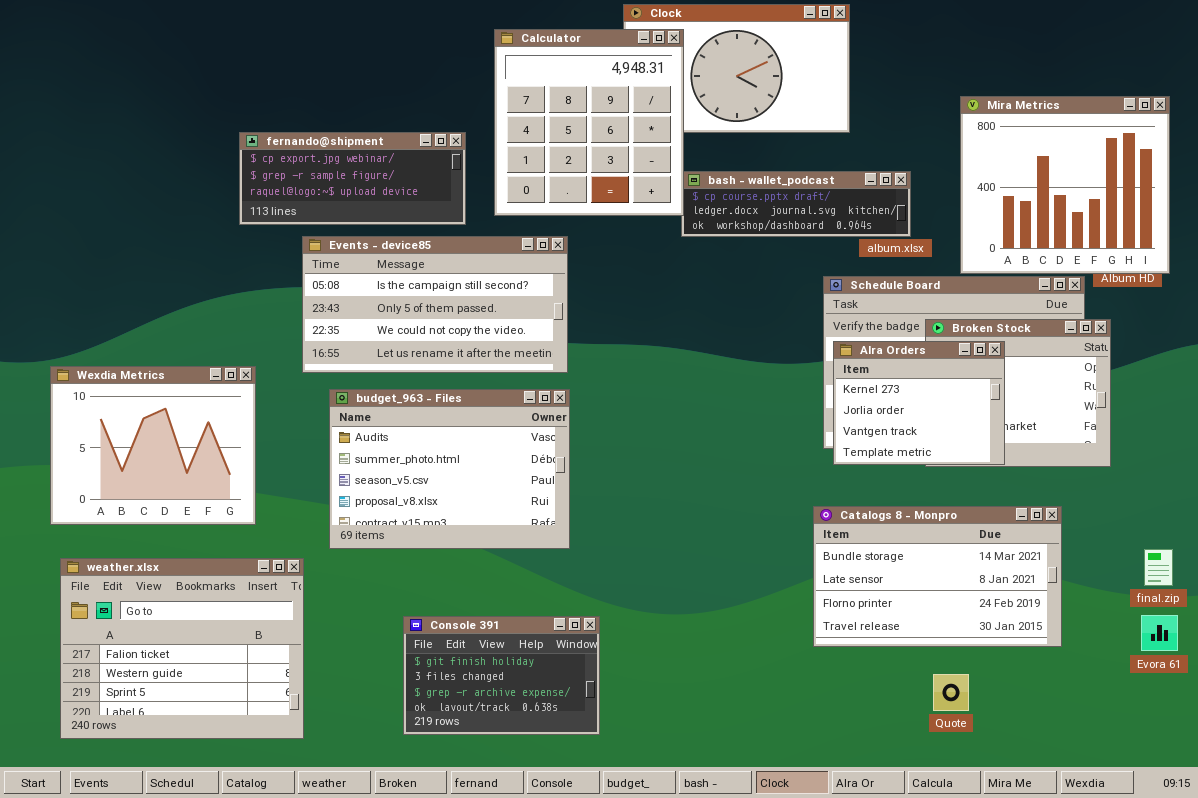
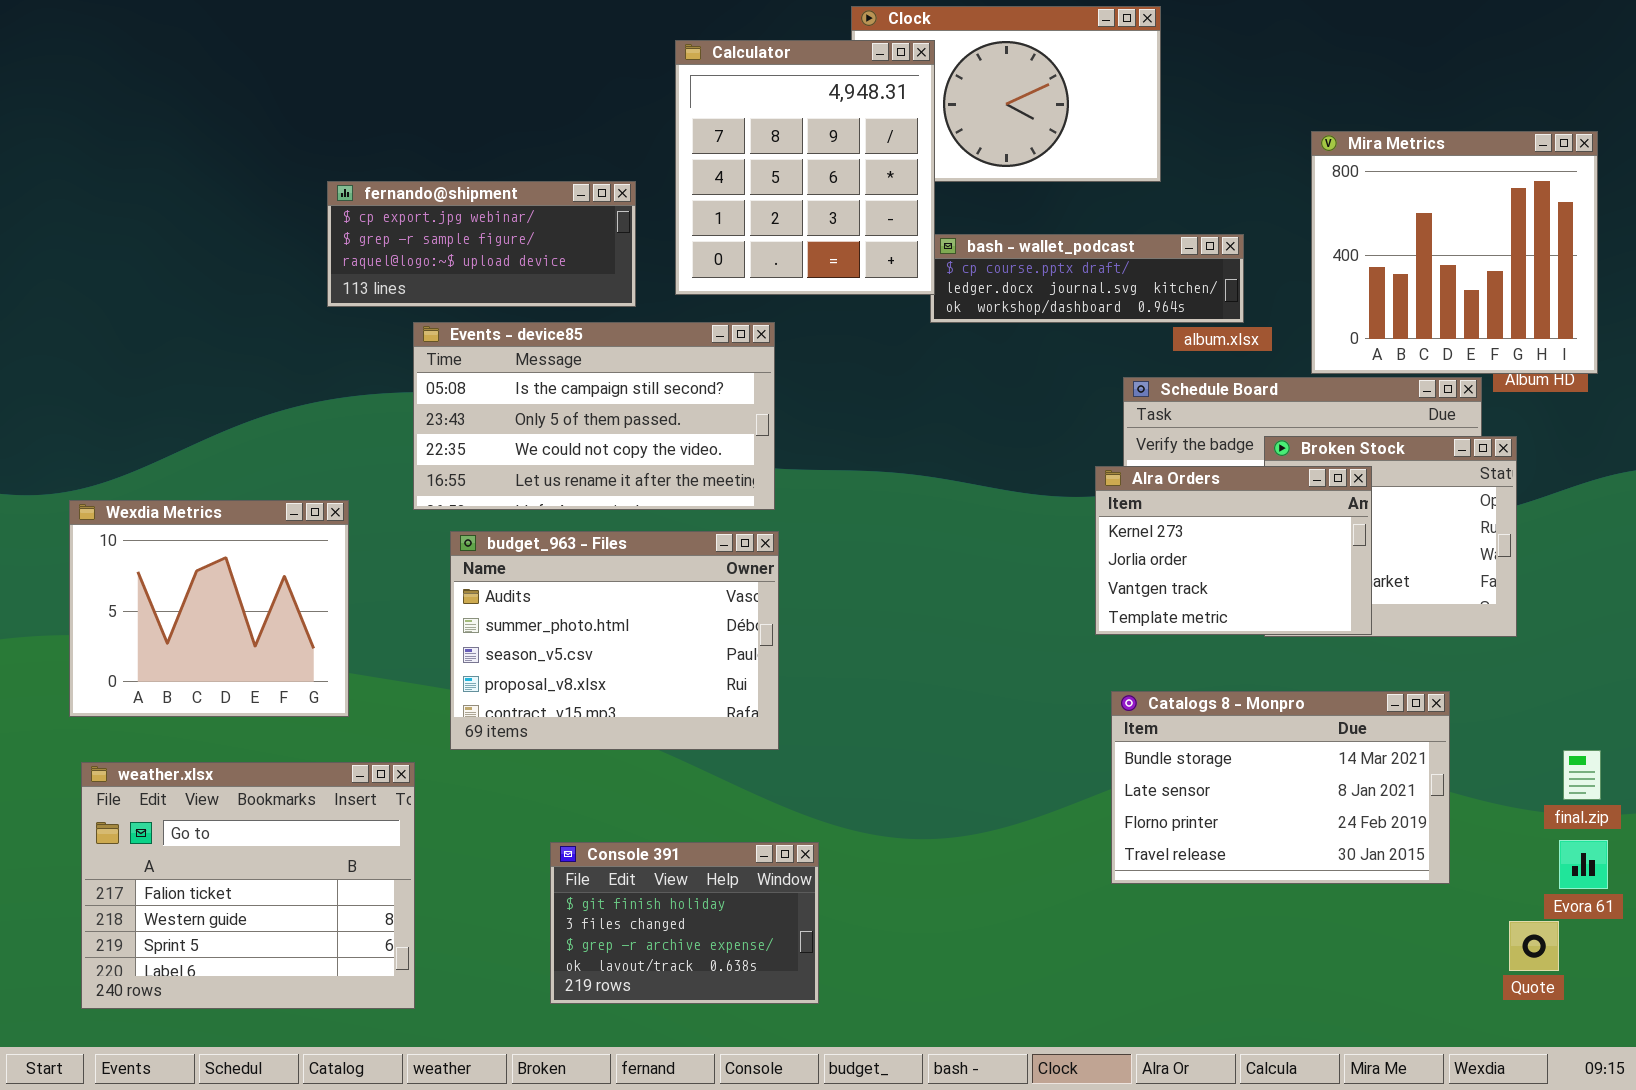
Alra Orders: [833,341,1005,465] -> [1095,466,1372,635], resized
Quote: [933,674,969,711] -> [1509,921,1559,971], moved

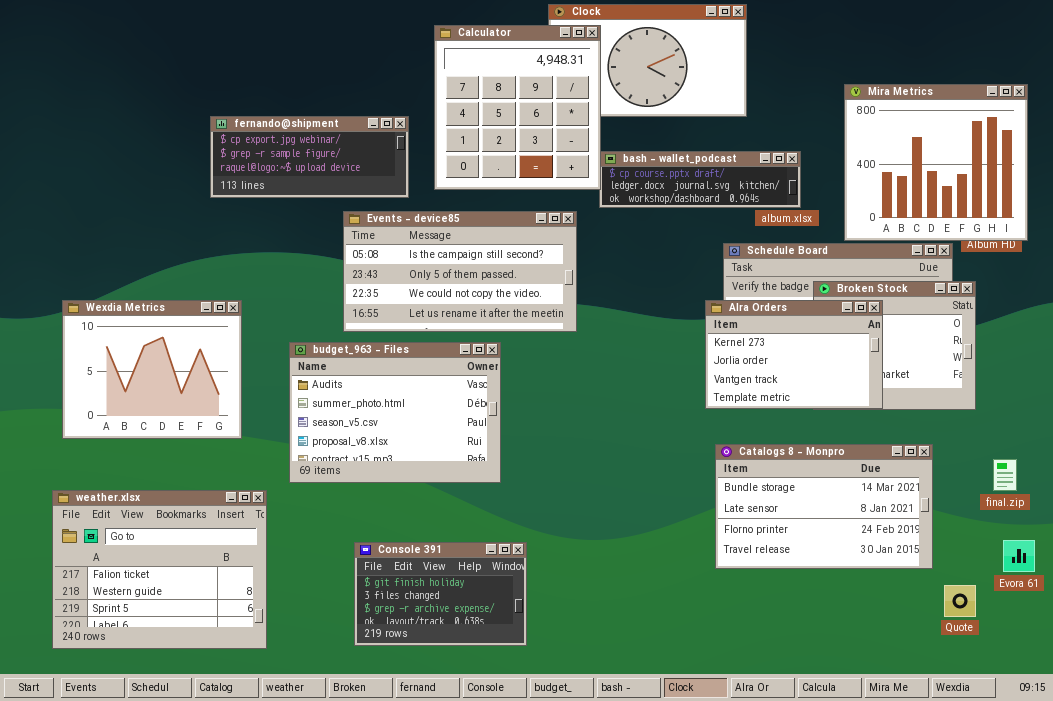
Events - device85: [413,322,775,510] -> [343,211,577,332], moved
Wexdia Metrics: [69,500,349,717] -> [62,300,242,439], moved
final.zip: [1563,750,1601,800] -> [993,459,1017,491], moved
Quote: [1509,921,1559,971] -> [944,585,976,617], moved

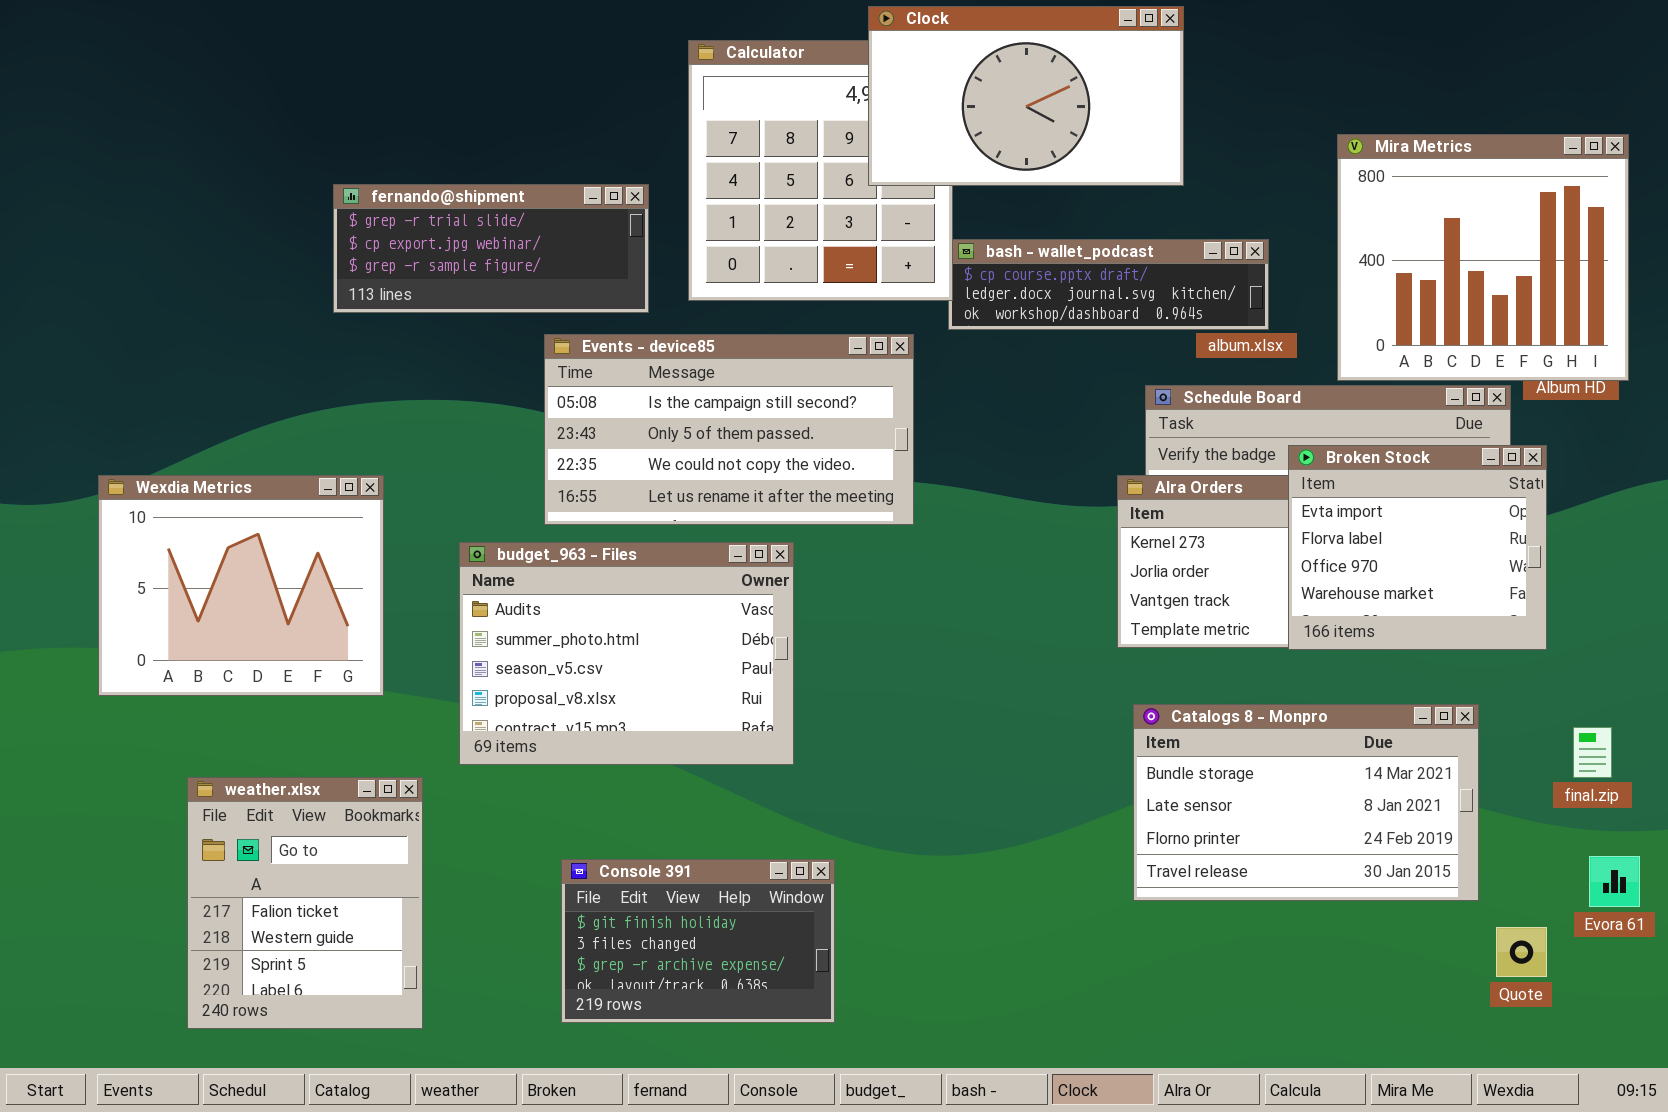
Clock: [548,4,747,117] -> [868,6,1184,186], raised
fernando@shipment: [210,116,409,198] -> [333,184,649,313], scrolled up 1 row
Broken Stock: [813,281,976,410] -> [1288,445,1547,650], raised
weather.xlsx: [52,490,267,649] -> [187,777,423,1029], resized

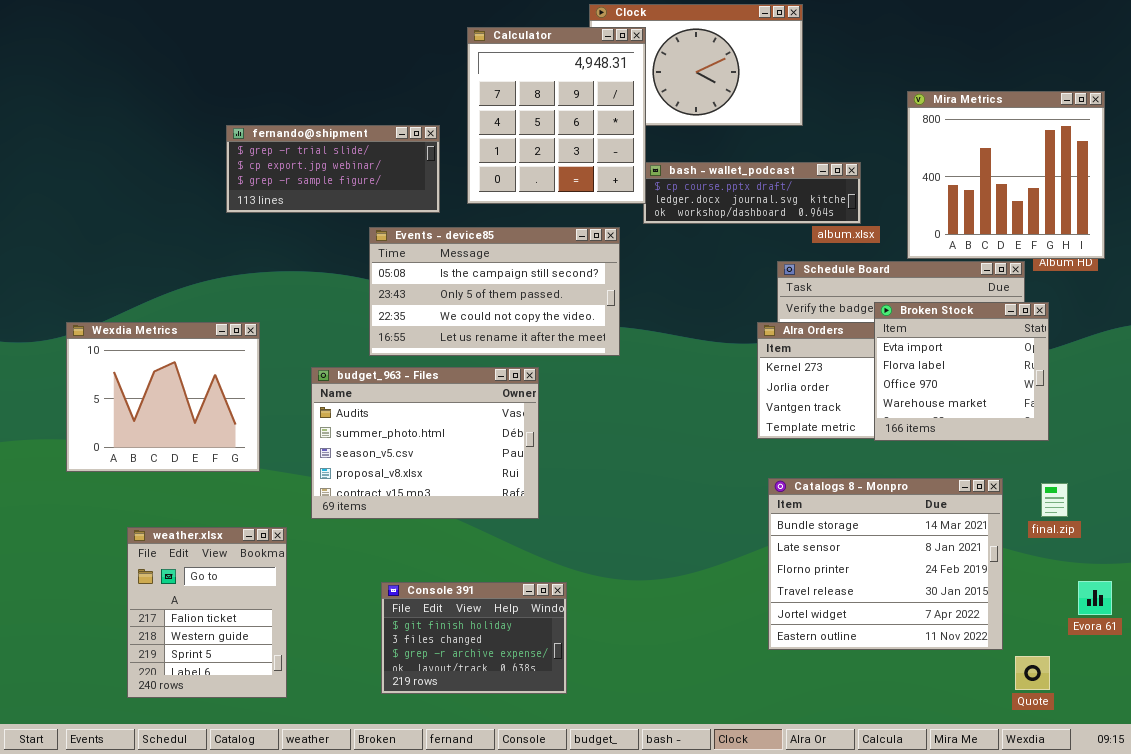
Calculator: [688,40,953,301] -> [467,27,646,204], raised
Catalogs 8 - Monpro: [1133,704,1479,901] -> [768,478,1003,650], resized
final.zip: [1573,727,1612,778] -> [1041,483,1068,517], moved
Quote: [1496,927,1547,977] -> [1015,656,1050,690], moved

